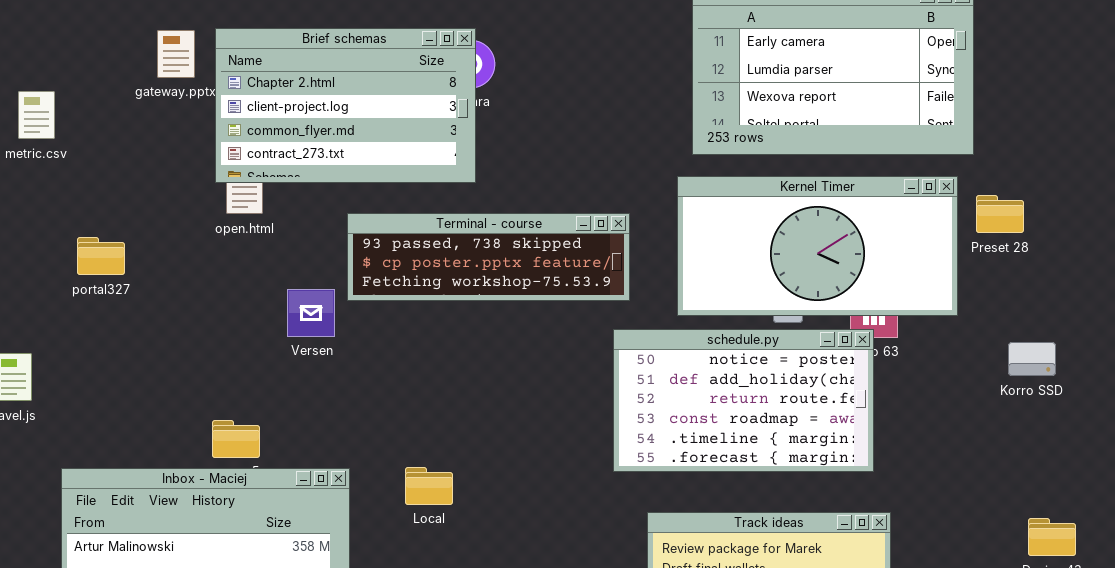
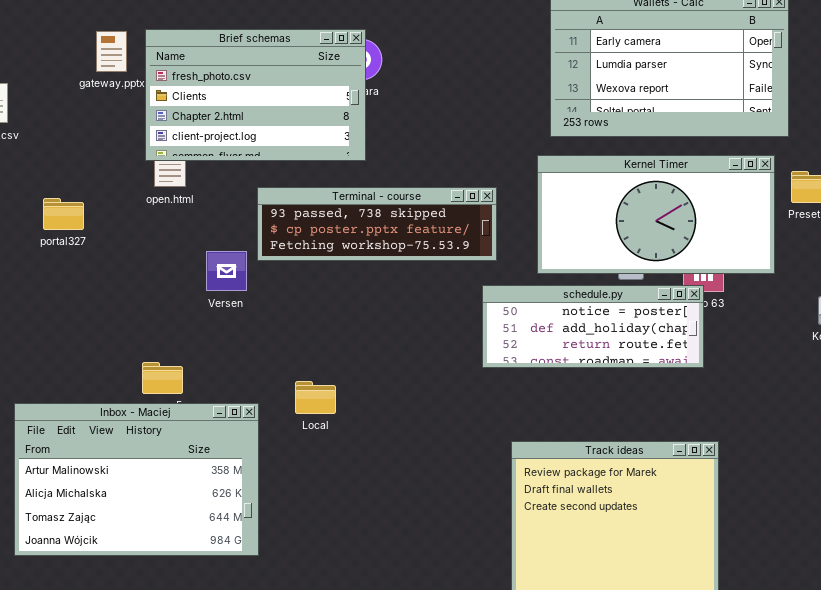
Brief schemas: [215,28,476,183] -> [145,29,366,161], scrolled up 2 rows
portal327: [77,237,125,275] -> [43,198,84,230], moved
schedule.py: [613,329,874,472] -> [482,285,704,368], resized
Local: [405,467,453,505] -> [295,381,336,414], moved

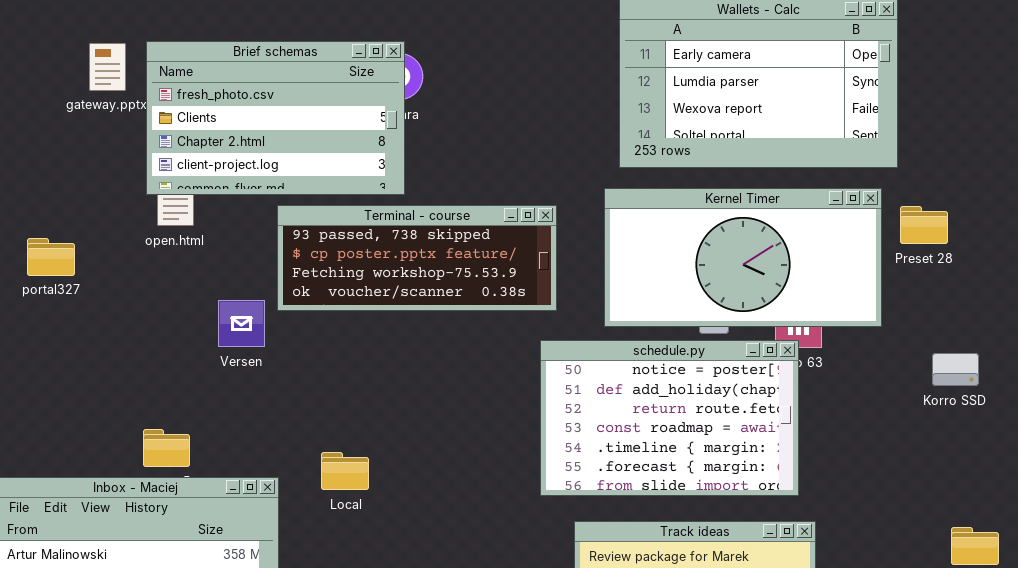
Terminal - course: [257,187,497,261] -> [277,205,557,311], resized
schedule.py: [482,285,704,368] -> [540,340,799,496], resized

